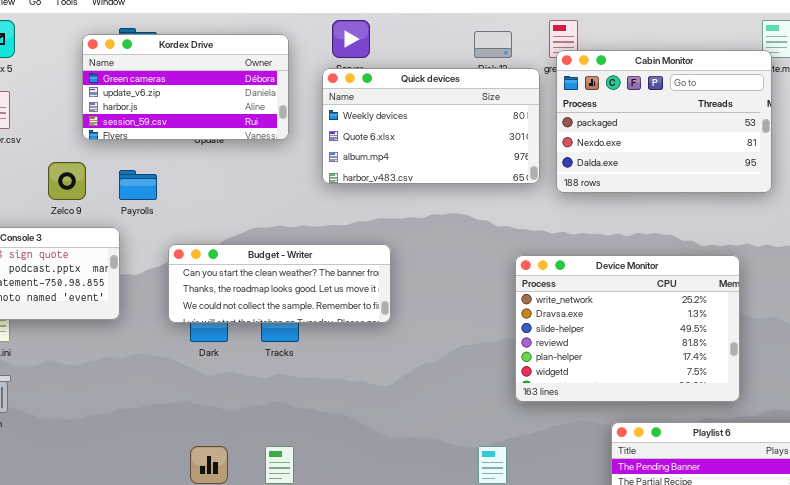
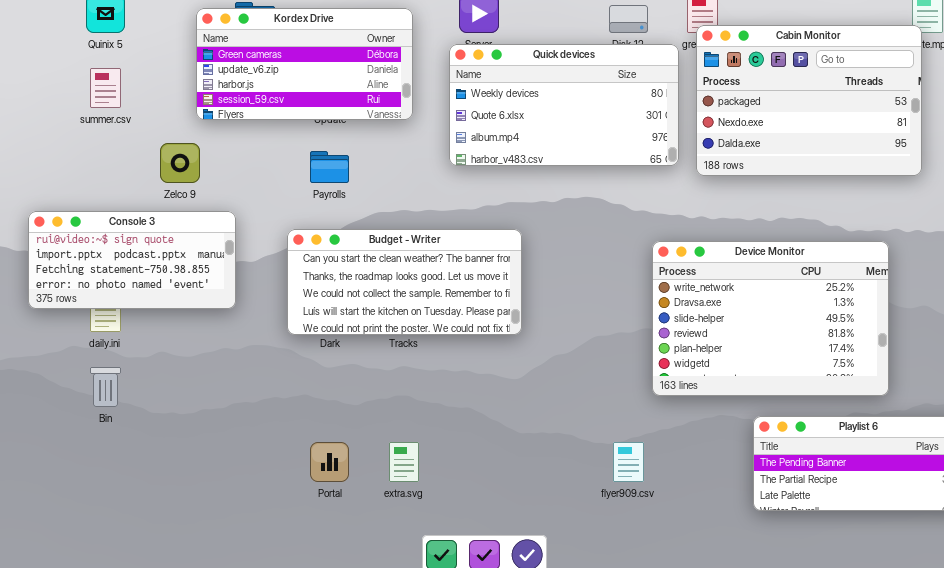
Payrolls: [119,170,157,200] -> [310,151,349,183], moved
Budget - Writer: [168,244,391,323] -> [287,229,522,335], resized

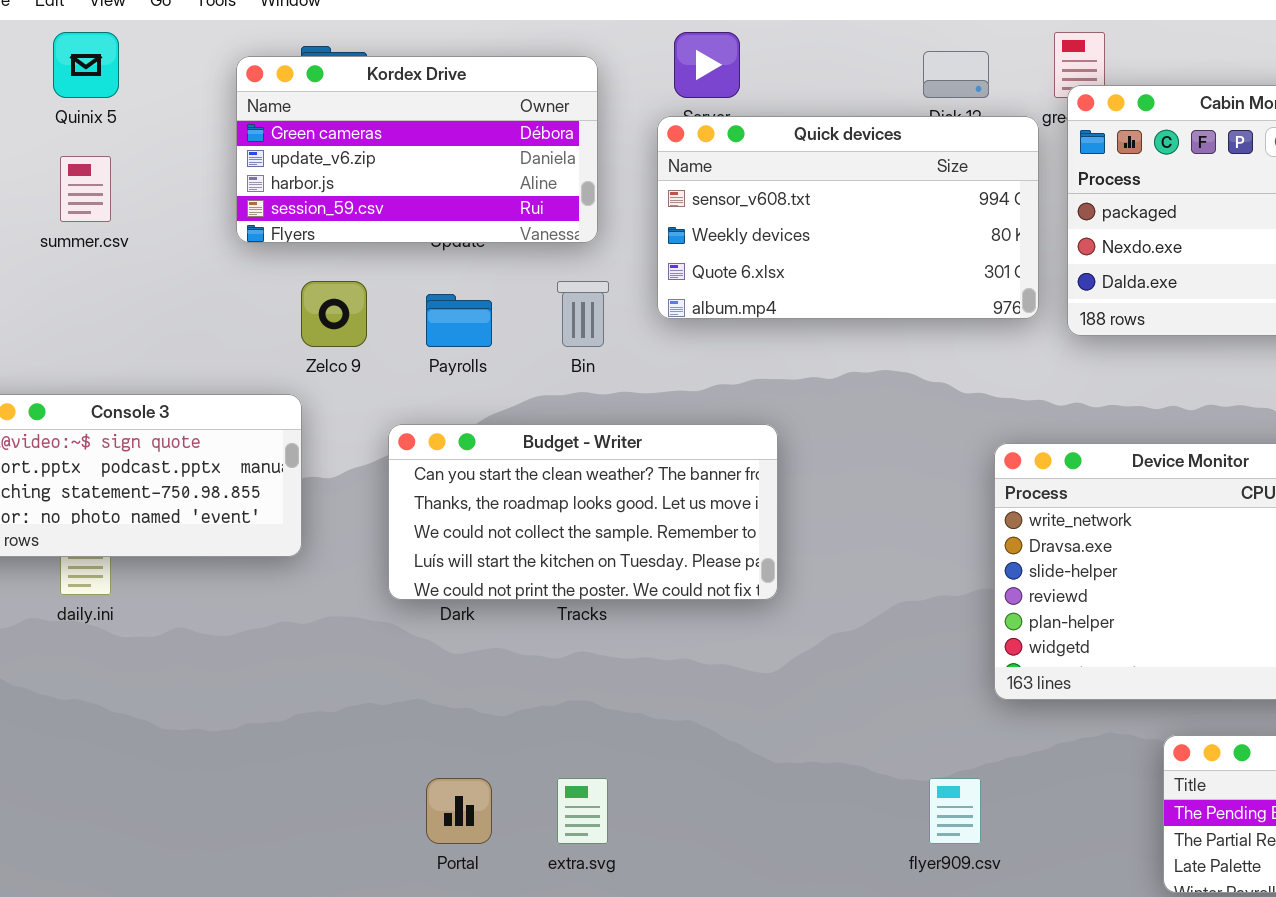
Quick devices: [449,44,679,166] -> [657,116,1039,319], scrolled up 1 row
Zelco 9: [160,143,200,183] -> [301,281,367,347], moved
Bin: [90,367,121,407] -> [557,281,609,347], moved

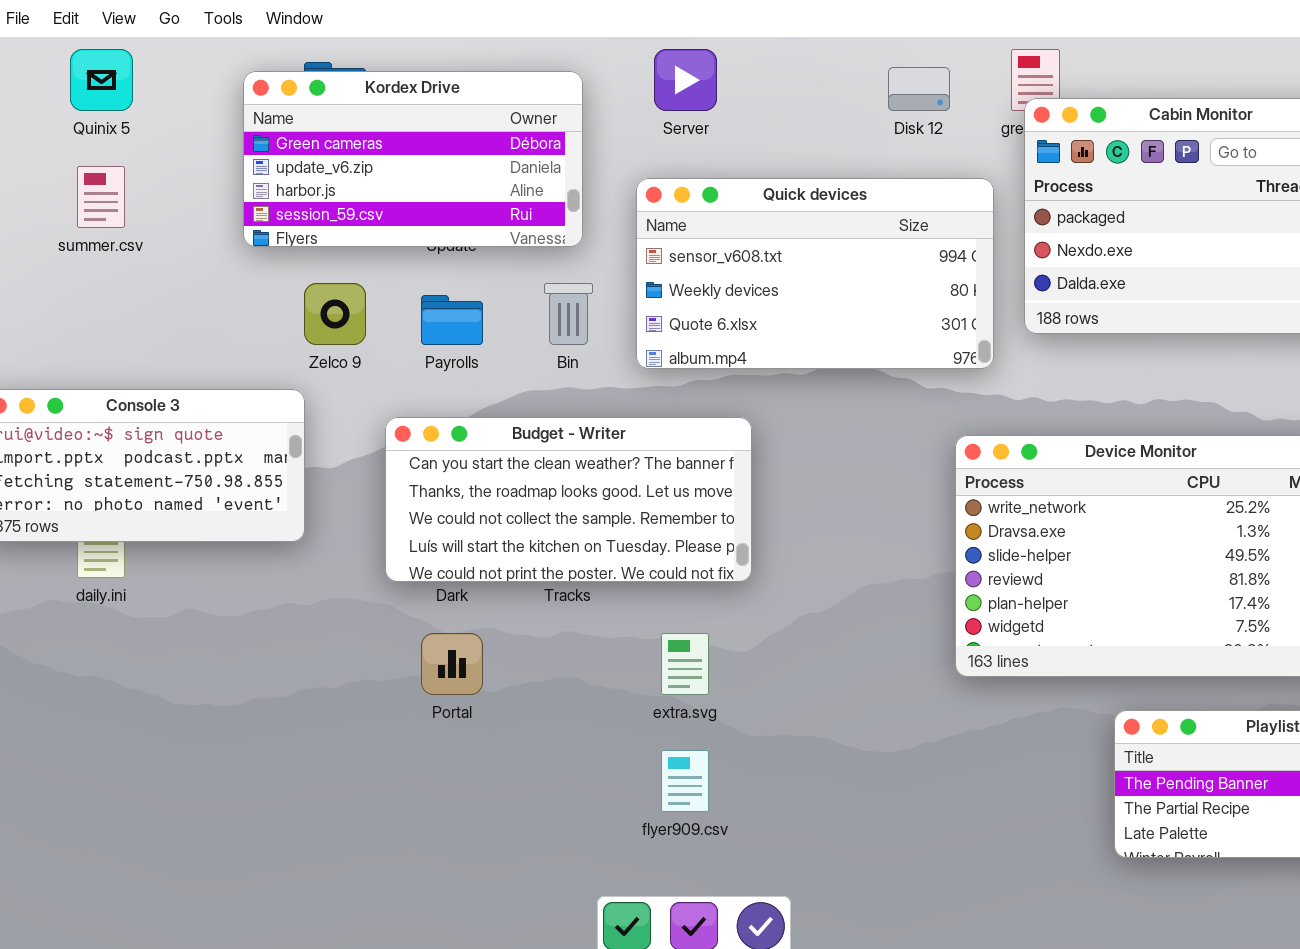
Quick devices: [657,116,1039,319] -> [636,178,994,369], moved
Portal: [426,778,492,844] -> [421,633,483,695], moved
extra.svg: [557,778,608,844] -> [661,633,709,695], moved
flyer909.csv: [929,778,981,844] -> [661,750,709,812], moved

